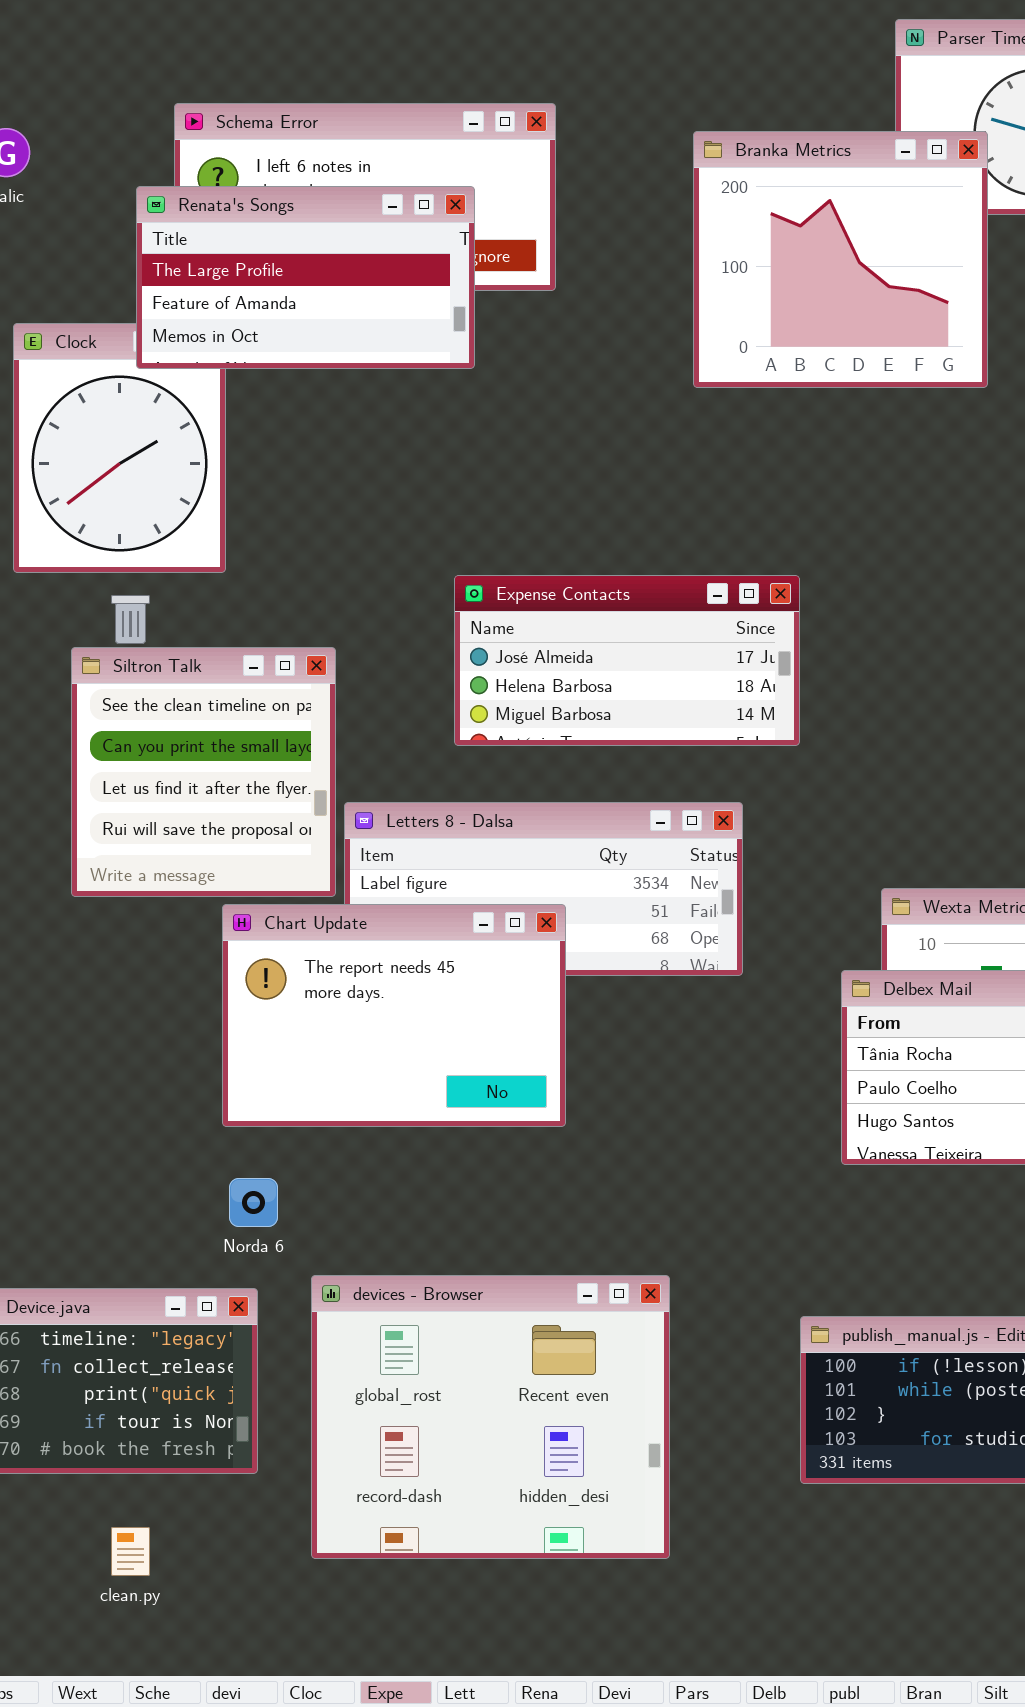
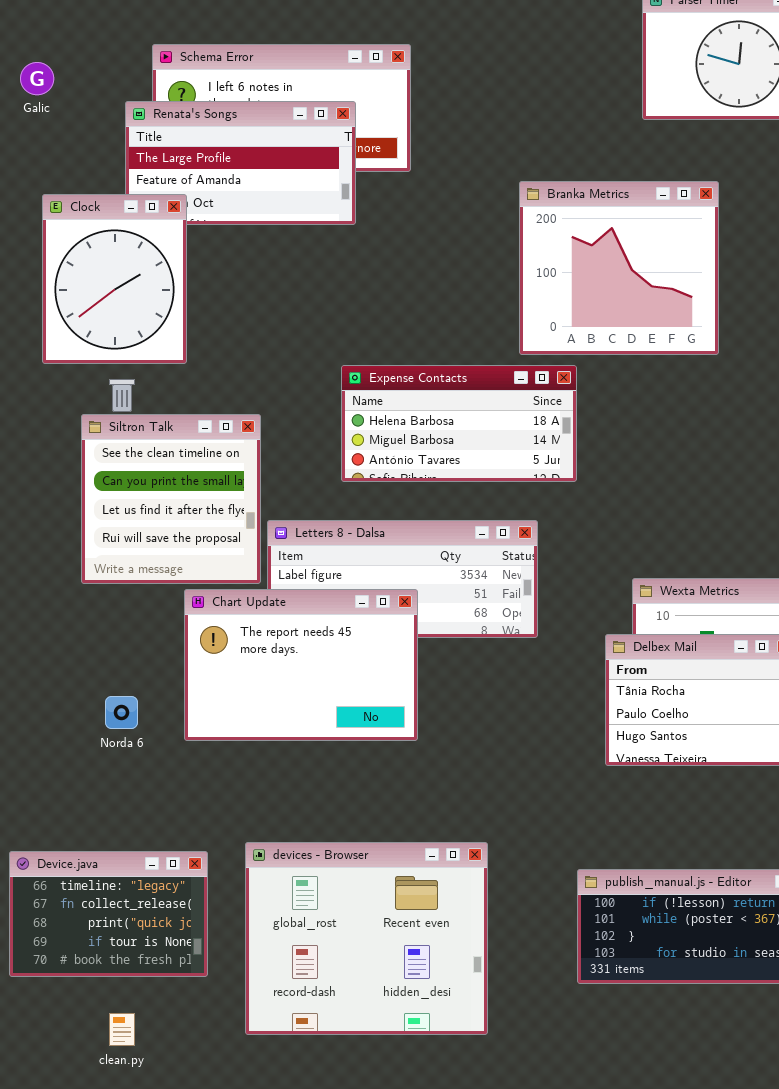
Branka Metrics: [693,131,988,388] -> [519,181,719,355], moved
Clock: [13,323,226,573] -> [42,194,187,364], raised
Expense Contacts: [454,575,800,746] -> [341,365,577,482], scrolled down 1 row
Norda 6: [229,1178,278,1227] -> [105,696,138,729], moved

